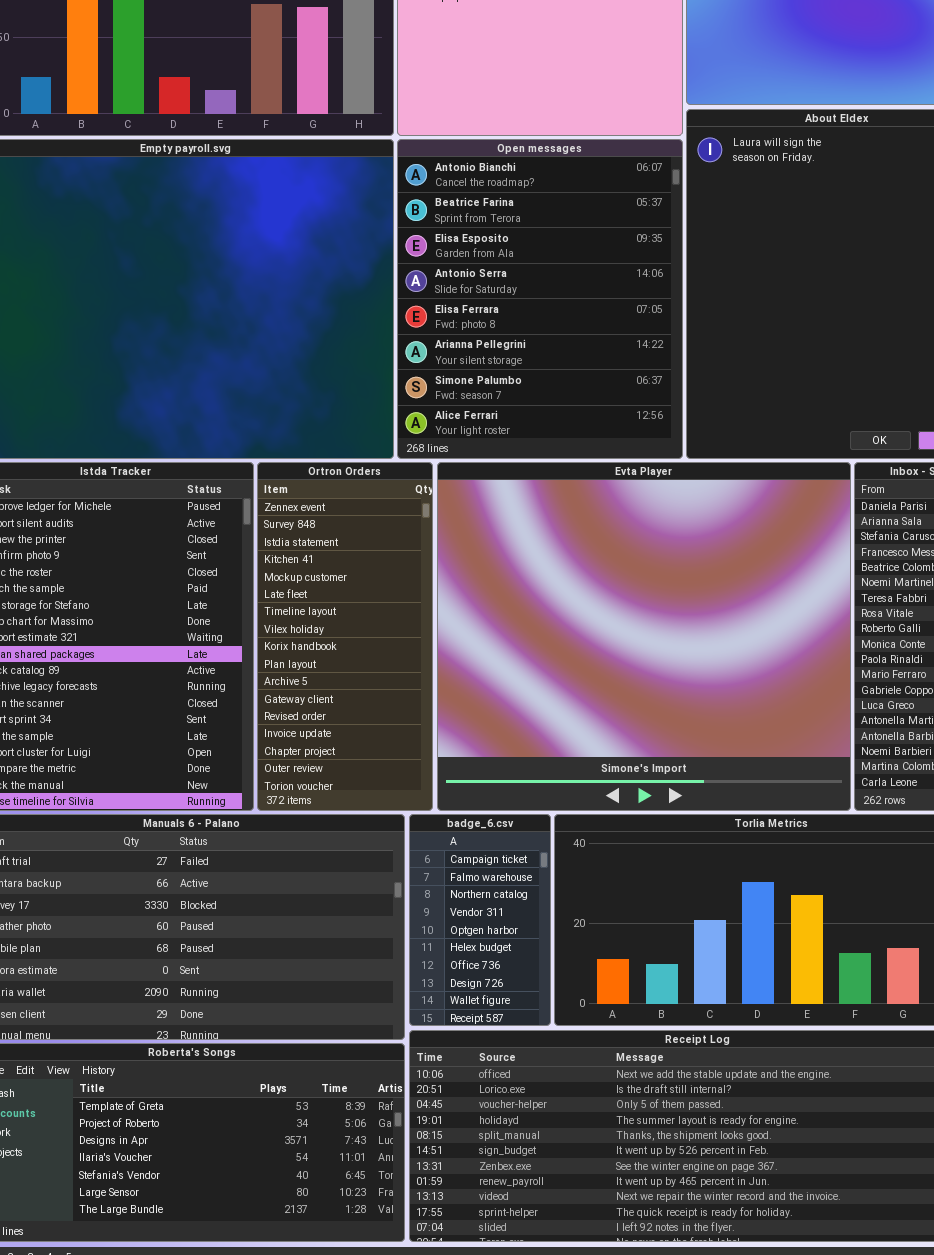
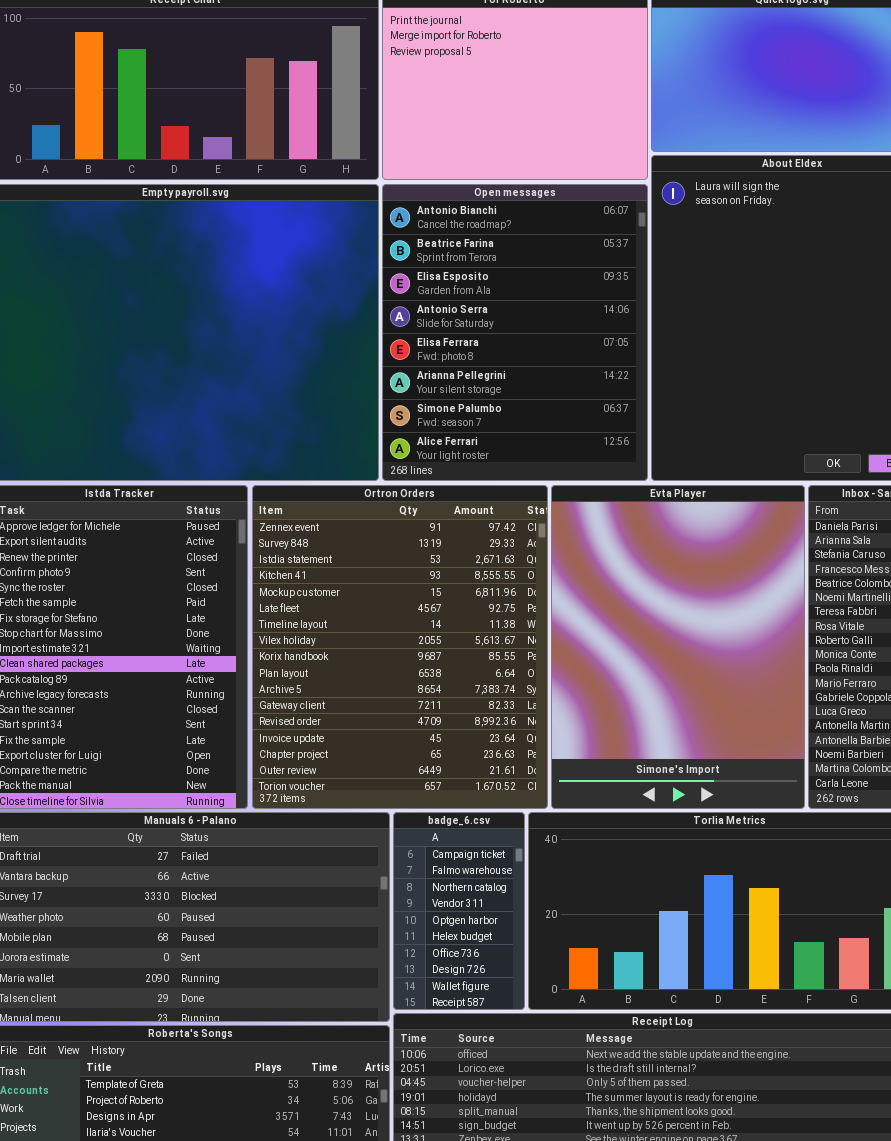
Ortron Orders: [257,462,433,811] -> [252,485,548,809], resized
Evta Player: [437,462,851,811] -> [551,485,805,809], resized

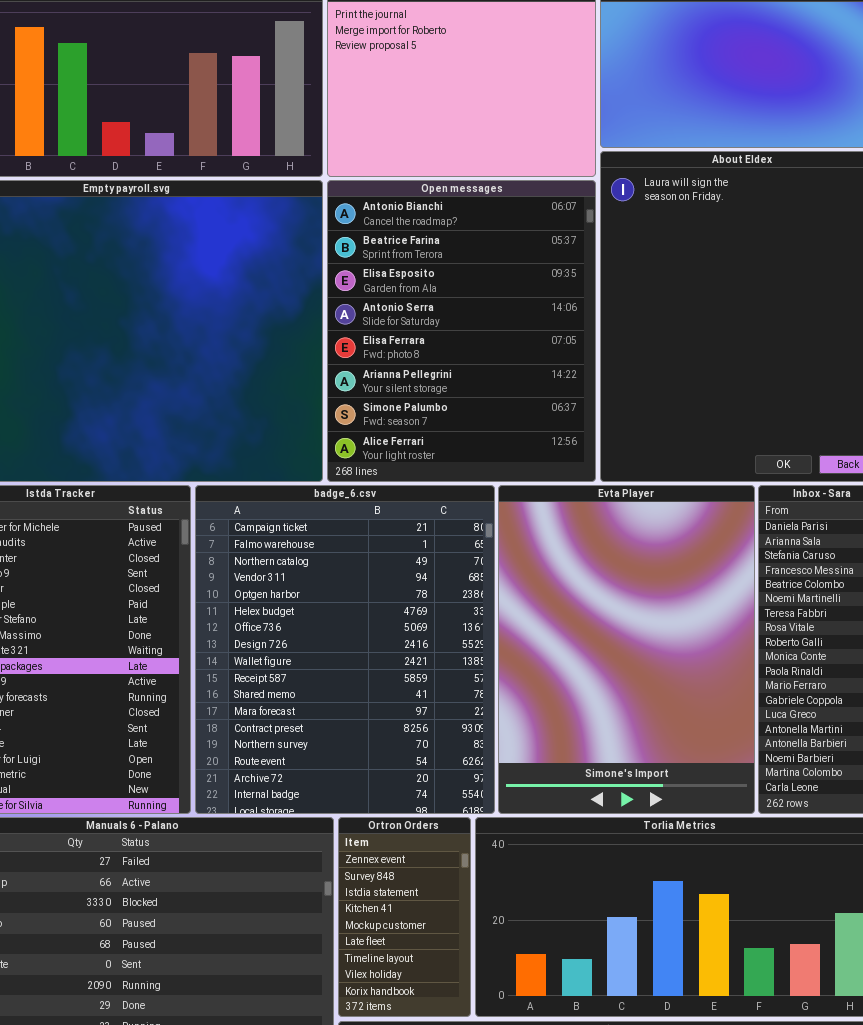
Ortron Orders: [252,485,548,809] -> [338,817,471,1017], moved, resized
badge_6.csv: [393,812,525,1010] -> [195,485,495,814], moved, resized

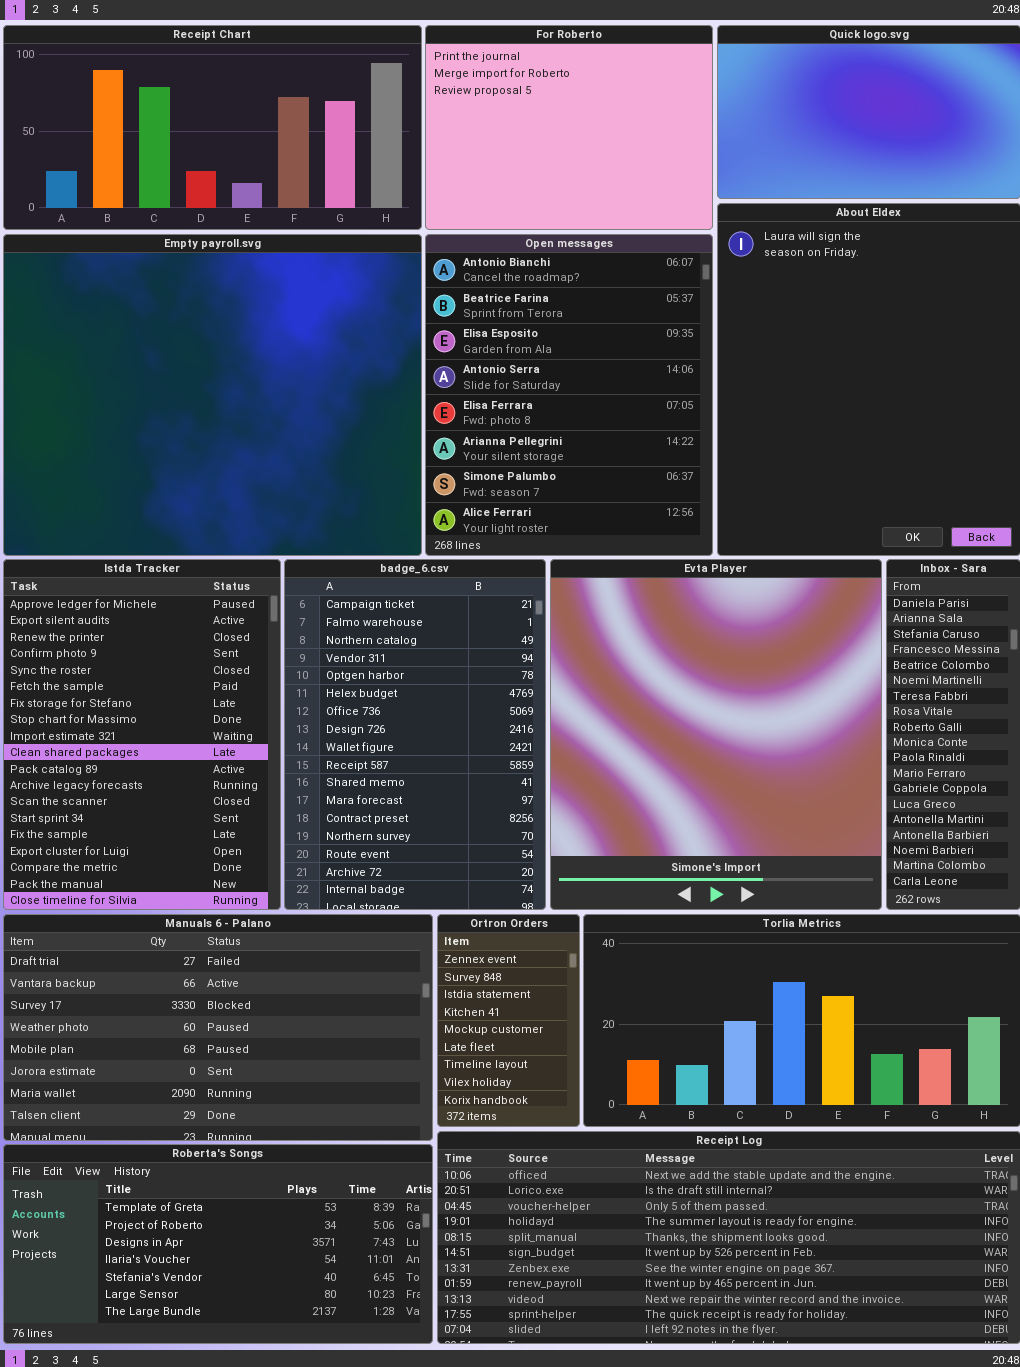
badge_6.csv: [195,485,495,814] -> [284,559,546,910], resized
Evta Player: [498,485,755,814] -> [550,559,882,910], resized

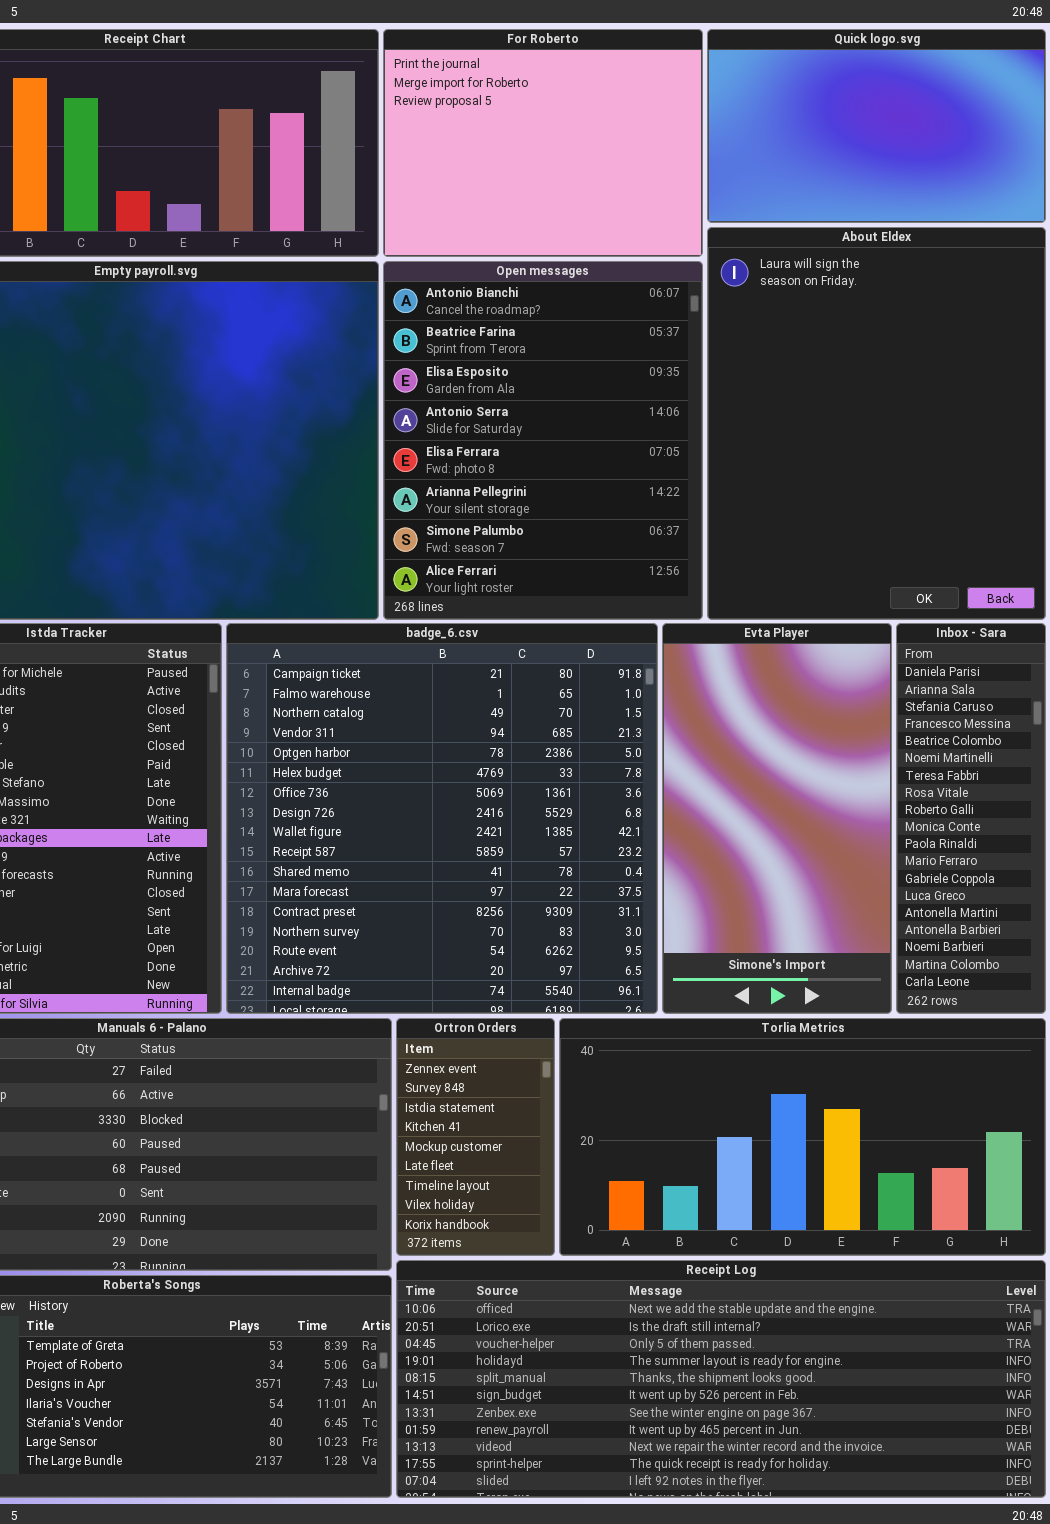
badge_6.csv: [284,559,546,910] -> [226,623,658,1014], resized
Evta Player: [550,559,882,910] -> [662,623,892,1014], resized

